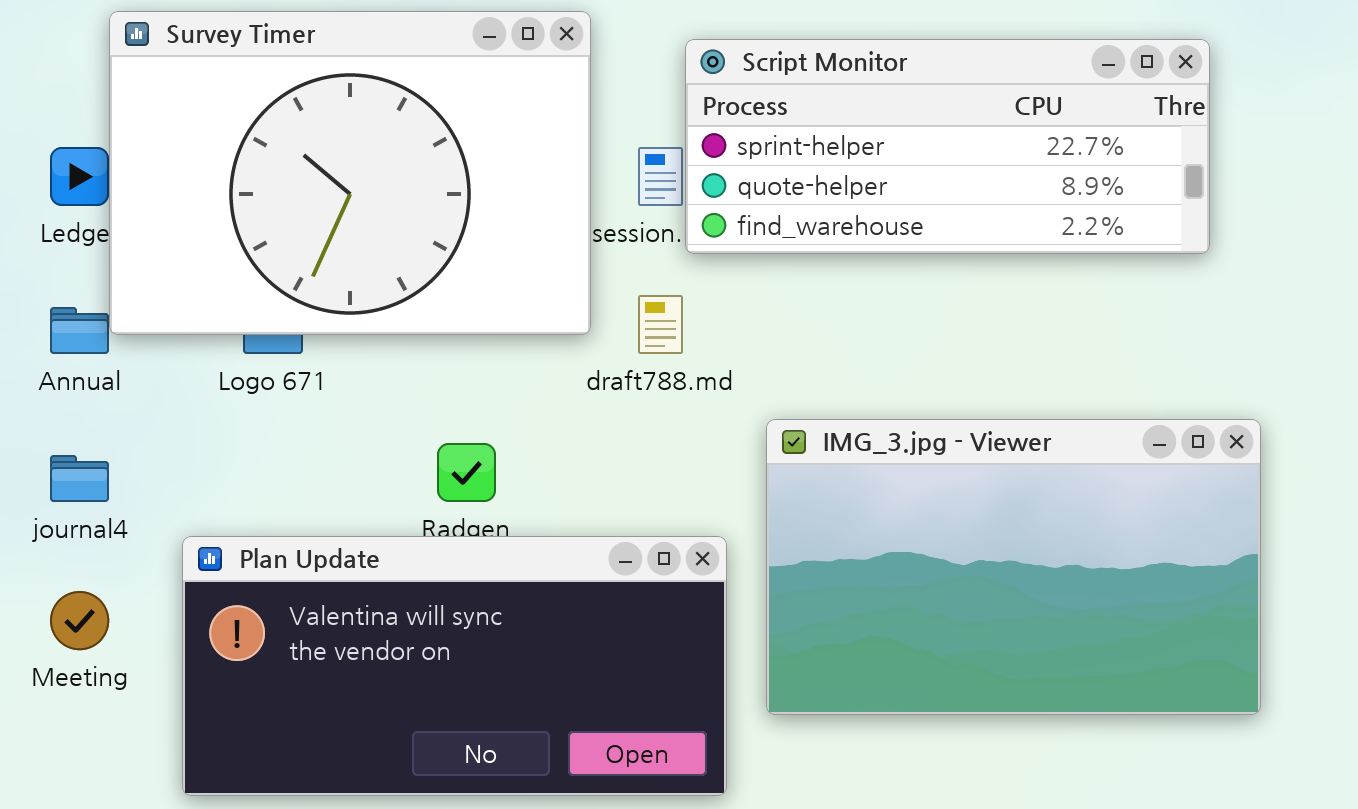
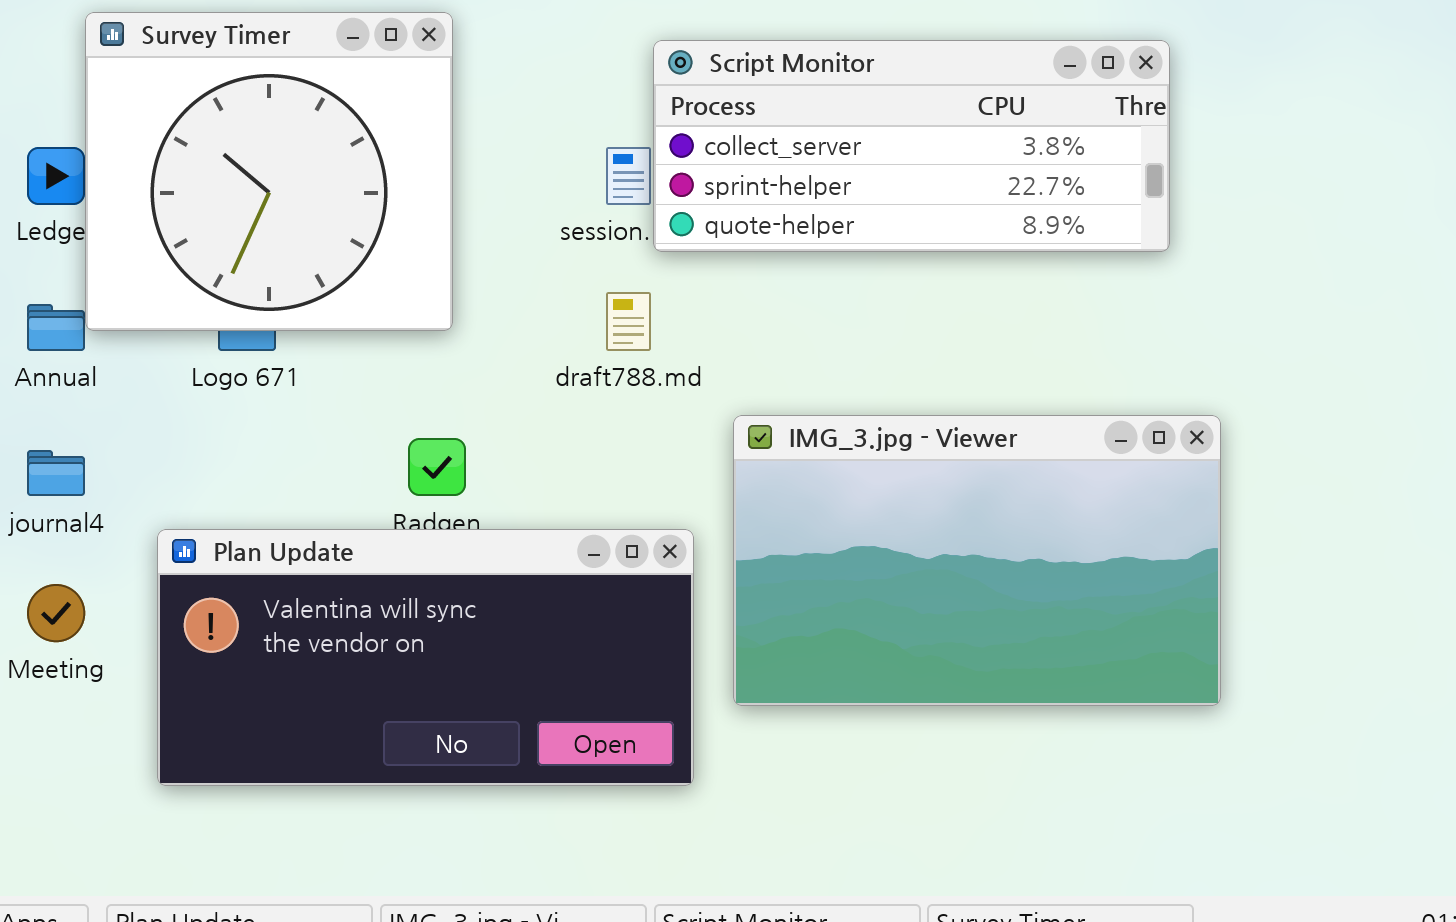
Survey Timer: [109,11,591,335] -> [85,12,453,331], resized
Script Monitor: [685,39,1210,254] -> [653,40,1170,252], scrolled up 1 row

